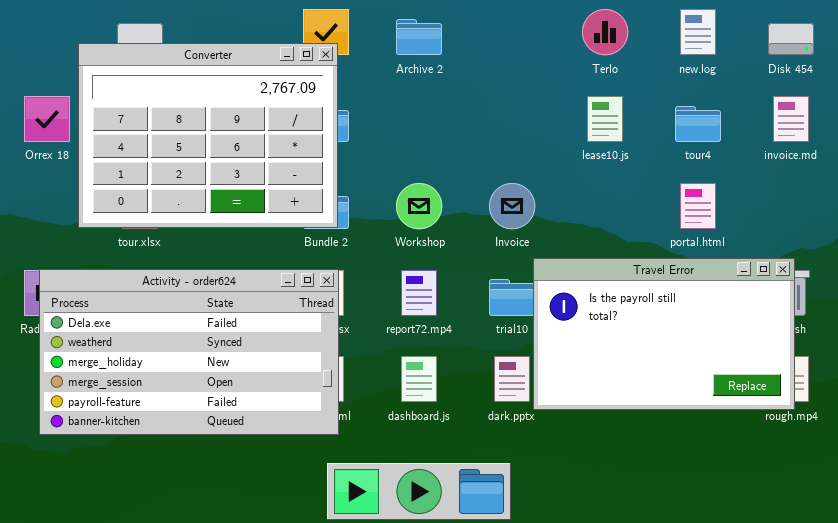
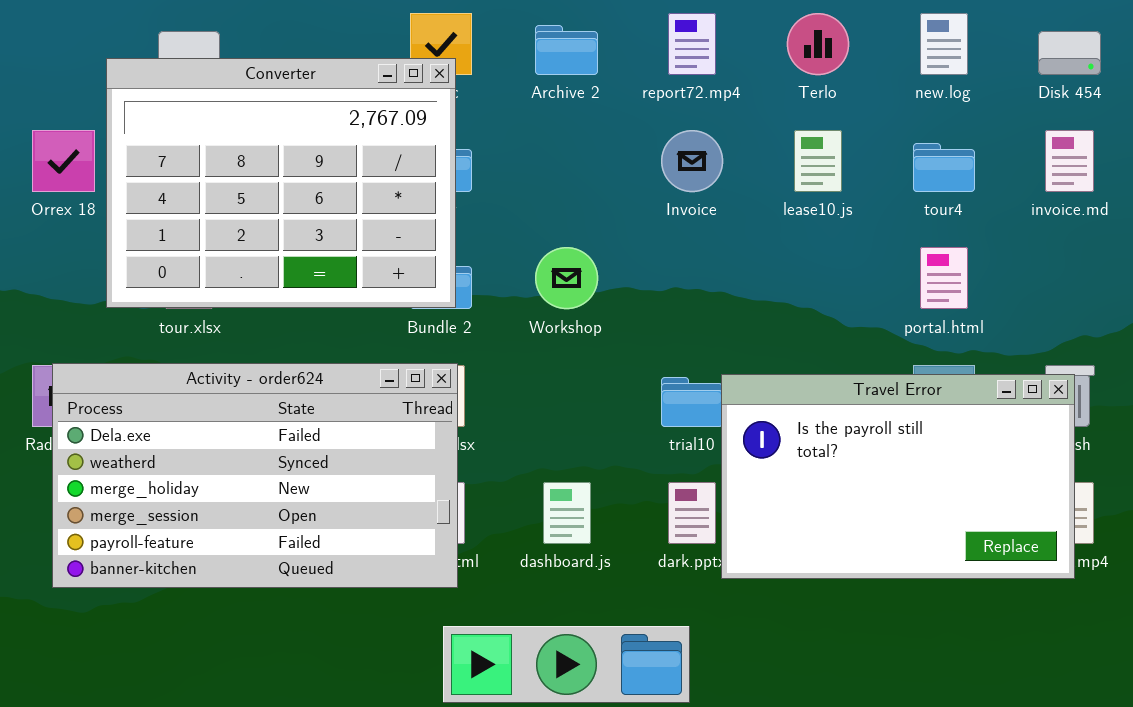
Invoice: [489,183,535,229] -> [661,130,723,192], moved
Travel Error: [533,258,795,410] -> [721,374,1075,579], moved
report72.mp4: [401,270,437,316] -> [668,13,716,75], moved

